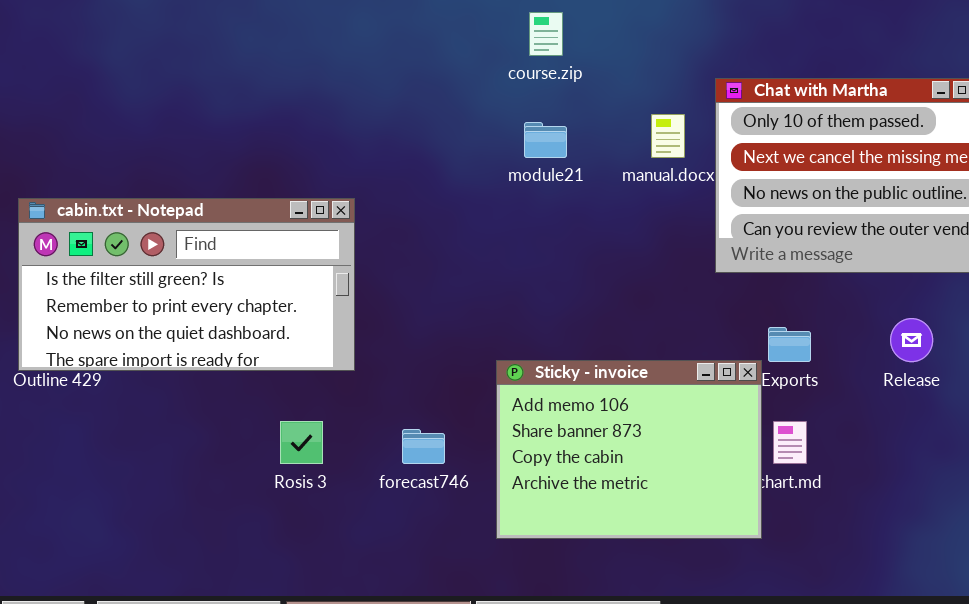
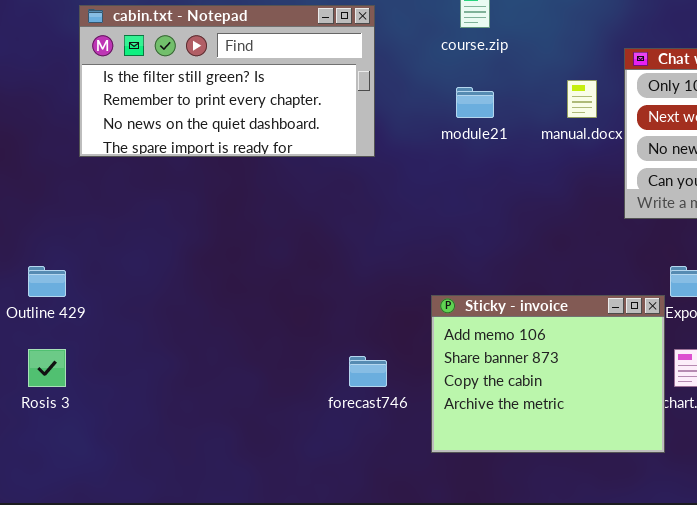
cabin.txt - Notepad: [18,198,355,371] -> [79,5,375,157], moved
Rosis 3: [280,421,323,464] -> [28,349,66,387], moved

